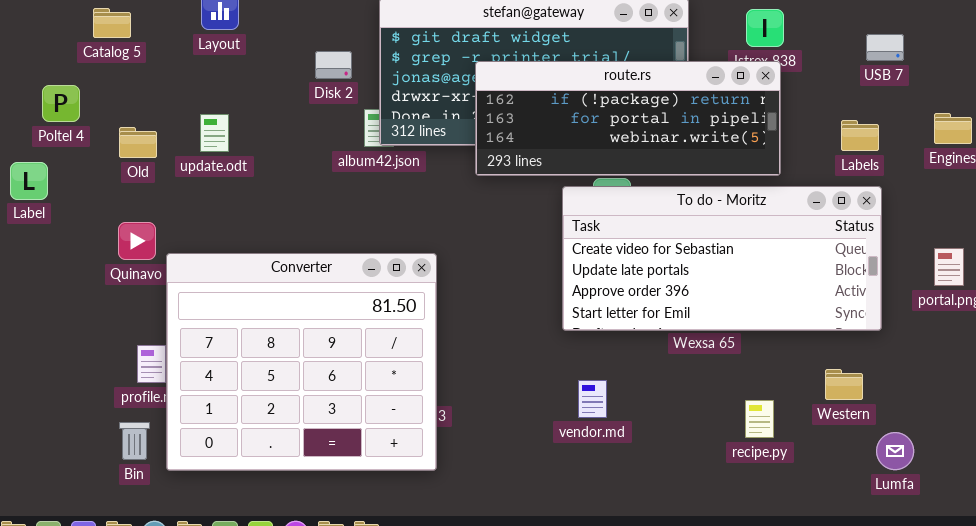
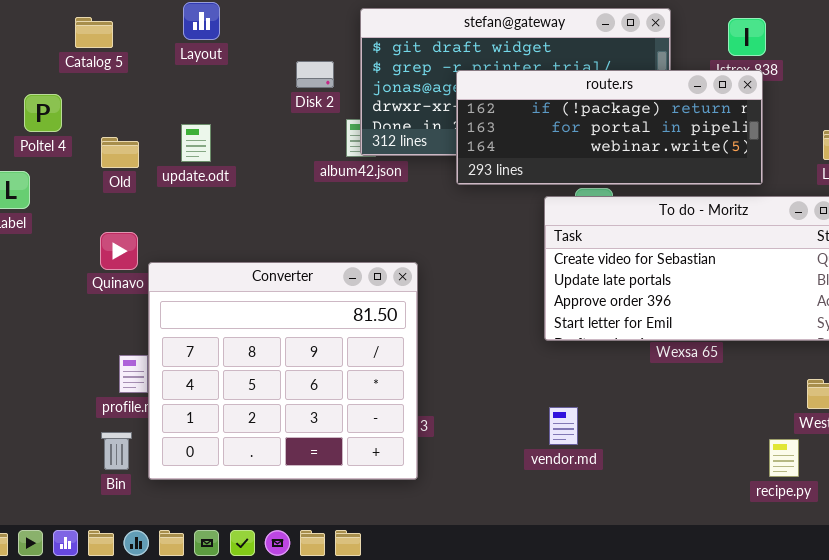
vendor.md: [578,380,607,418] -> [549,407,578,445], moved
recipe.py: [745,400,774,438] -> [769,439,799,477], moved

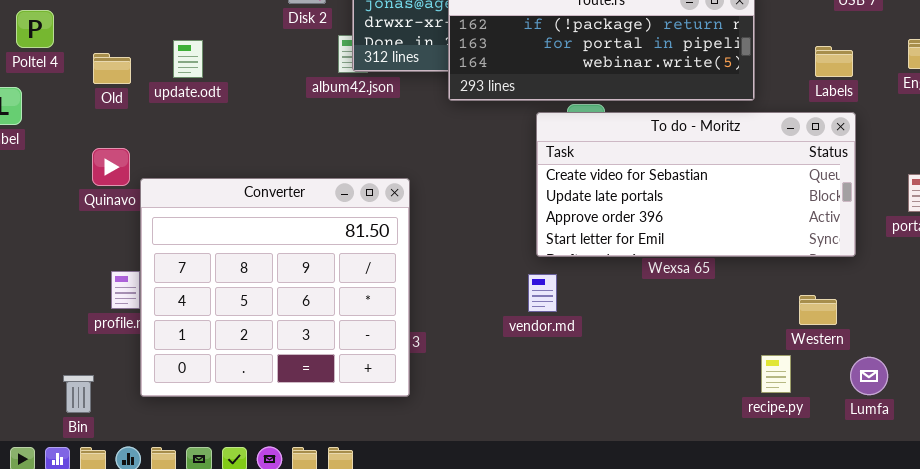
vendor.md: [549,407,578,445] -> [528,274,557,312], moved
Bin: [101,432,132,470] -> [63,375,94,413], moved

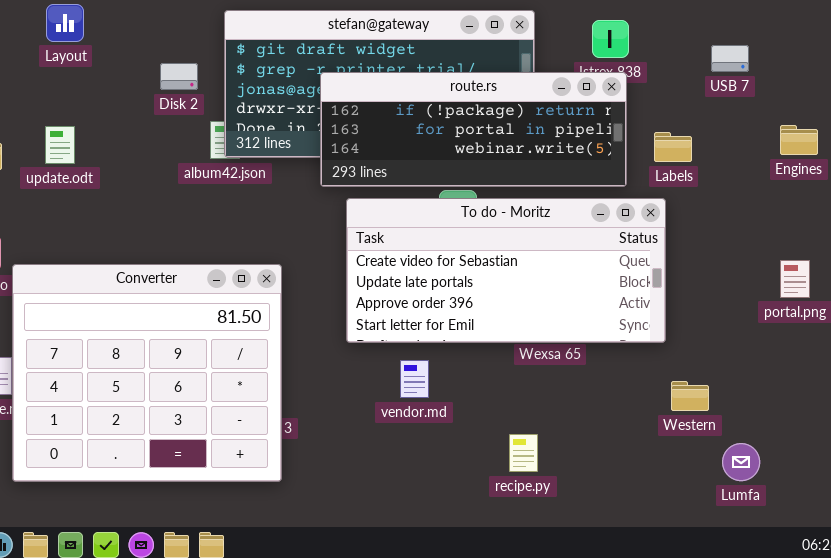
Labels: [815,46,853,77] -> [654,132,692,162], moved
To do - Moritz: [536,112,856,257] -> [346,198,666,343], moved
recipe.py: [761,355,791,393] -> [509,434,538,472], moved

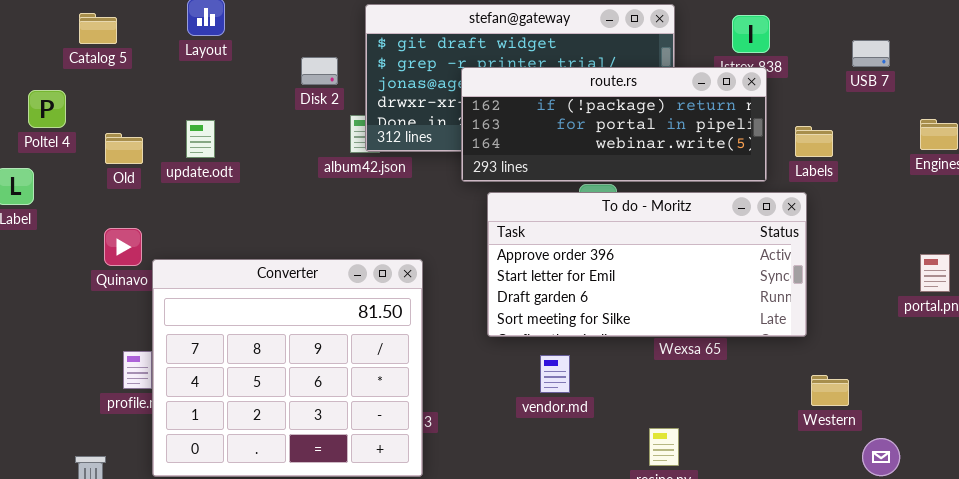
To do - Moritz: [346,198,666,343] -> [487,192,807,337], scrolled down 2 rows

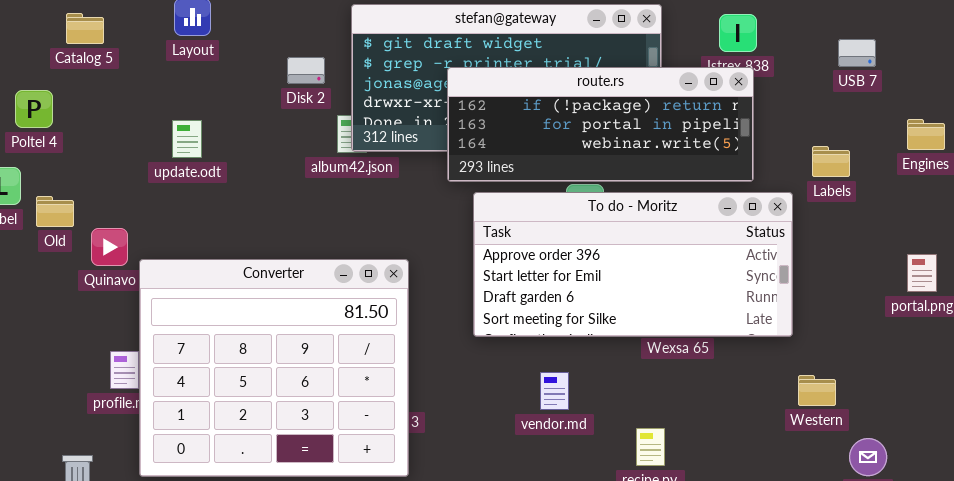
Labels: [795,126,833,157] -> [812,146,850,177], moved
Old: [105,133,143,164] -> [36,196,74,227], moved
vendor.md: [540,355,570,393] -> [540,372,569,410], moved

